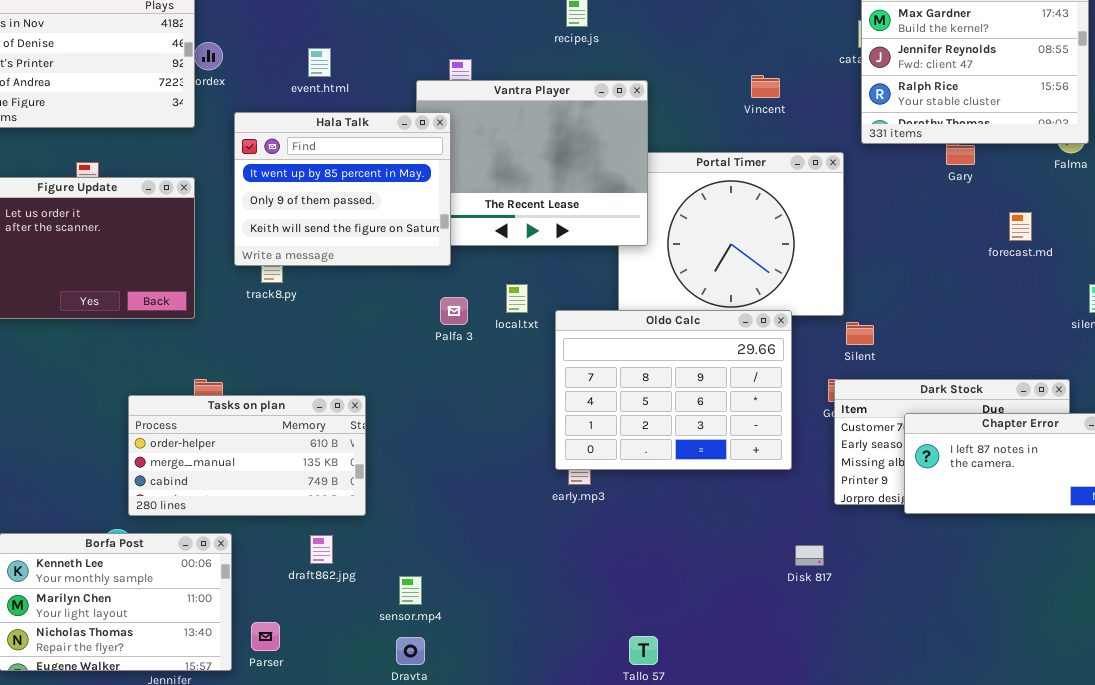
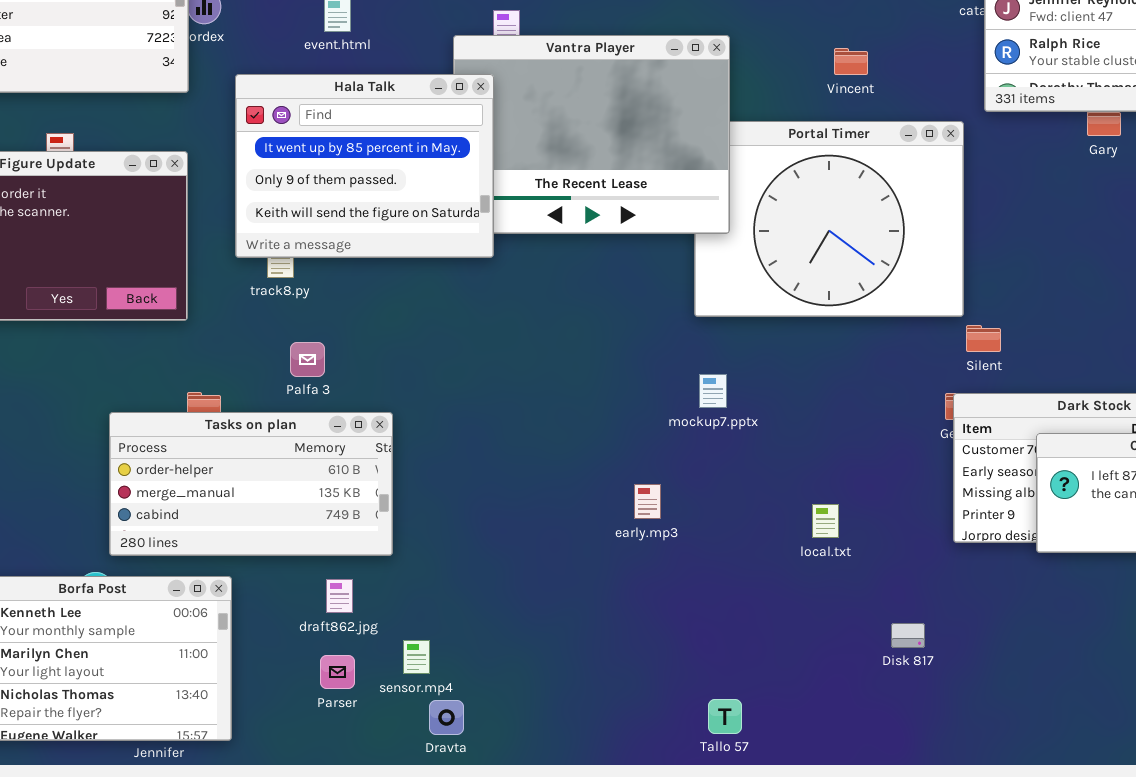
Vincent: [751,75,780,98] -> [834,48,868,75], moved
local.txt: [506,284,528,313] -> [812,504,839,538], moved
Palfa 3: [440,297,468,325] -> [290,342,325,377], moved
Oldo Calc: [555,310,792,470] -> none, closed
Disk 817: [795,545,824,566] -> [891,623,925,648], moved
sensor.mp4: [399,576,422,605] -> [403,640,430,674], moved
Parser: [251,622,280,651] -> [320,655,355,689], moved

